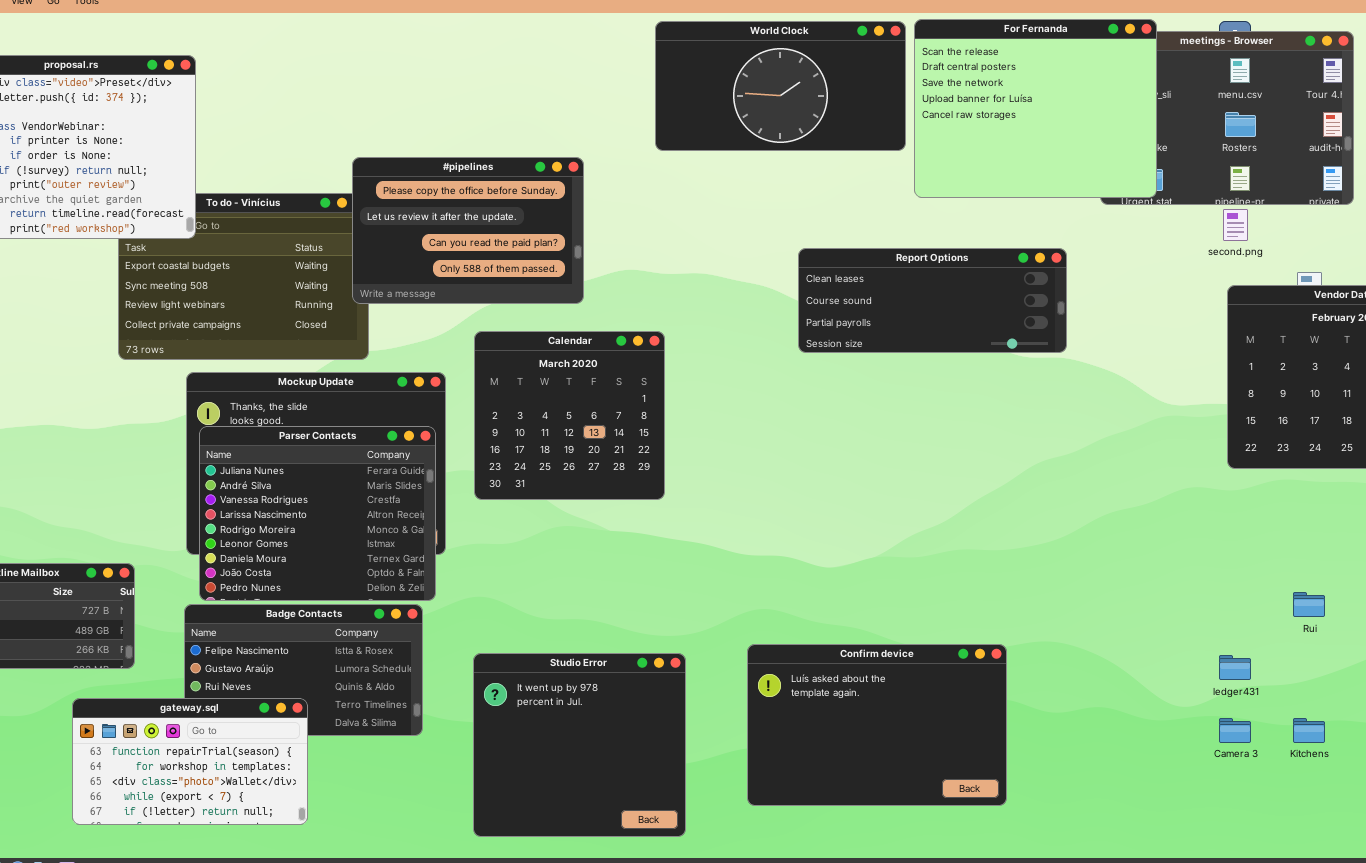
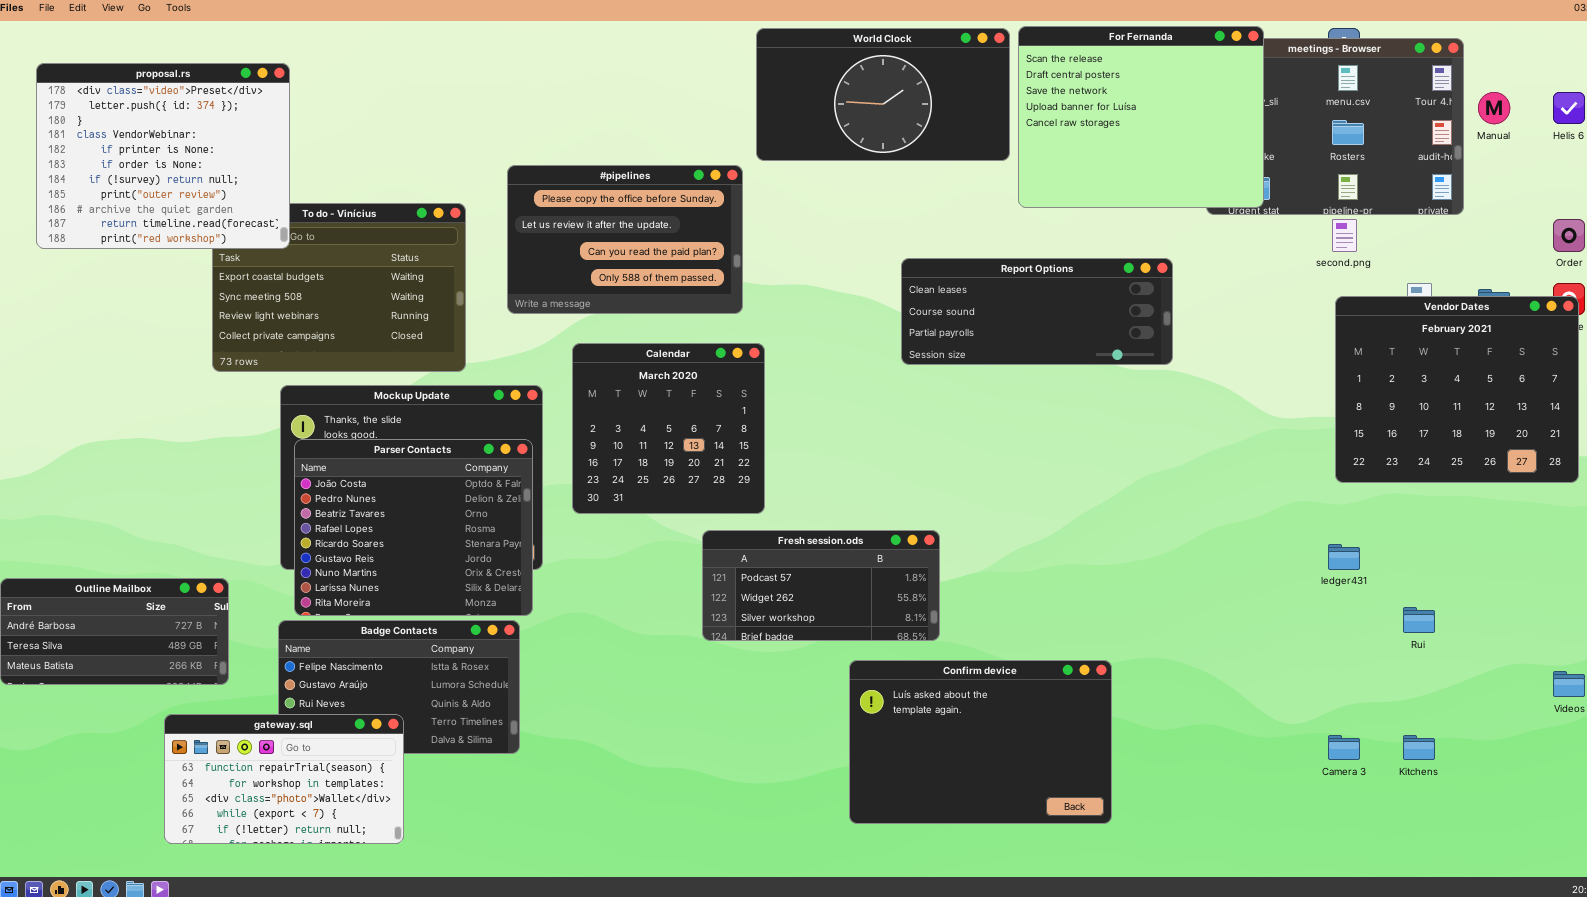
#pipelines: [352,157,584,304] -> [507,165,743,314], moved
Parser Contacts: [199,426,436,601] -> [294,439,533,616], scrolled down 7 rows
Fresh session.ods: none -> [702,530,940,641], opened
Studio Error: [473,653,686,837] -> none, closed
ledger431: [1219,655,1251,680] -> [1328,544,1360,570], moved

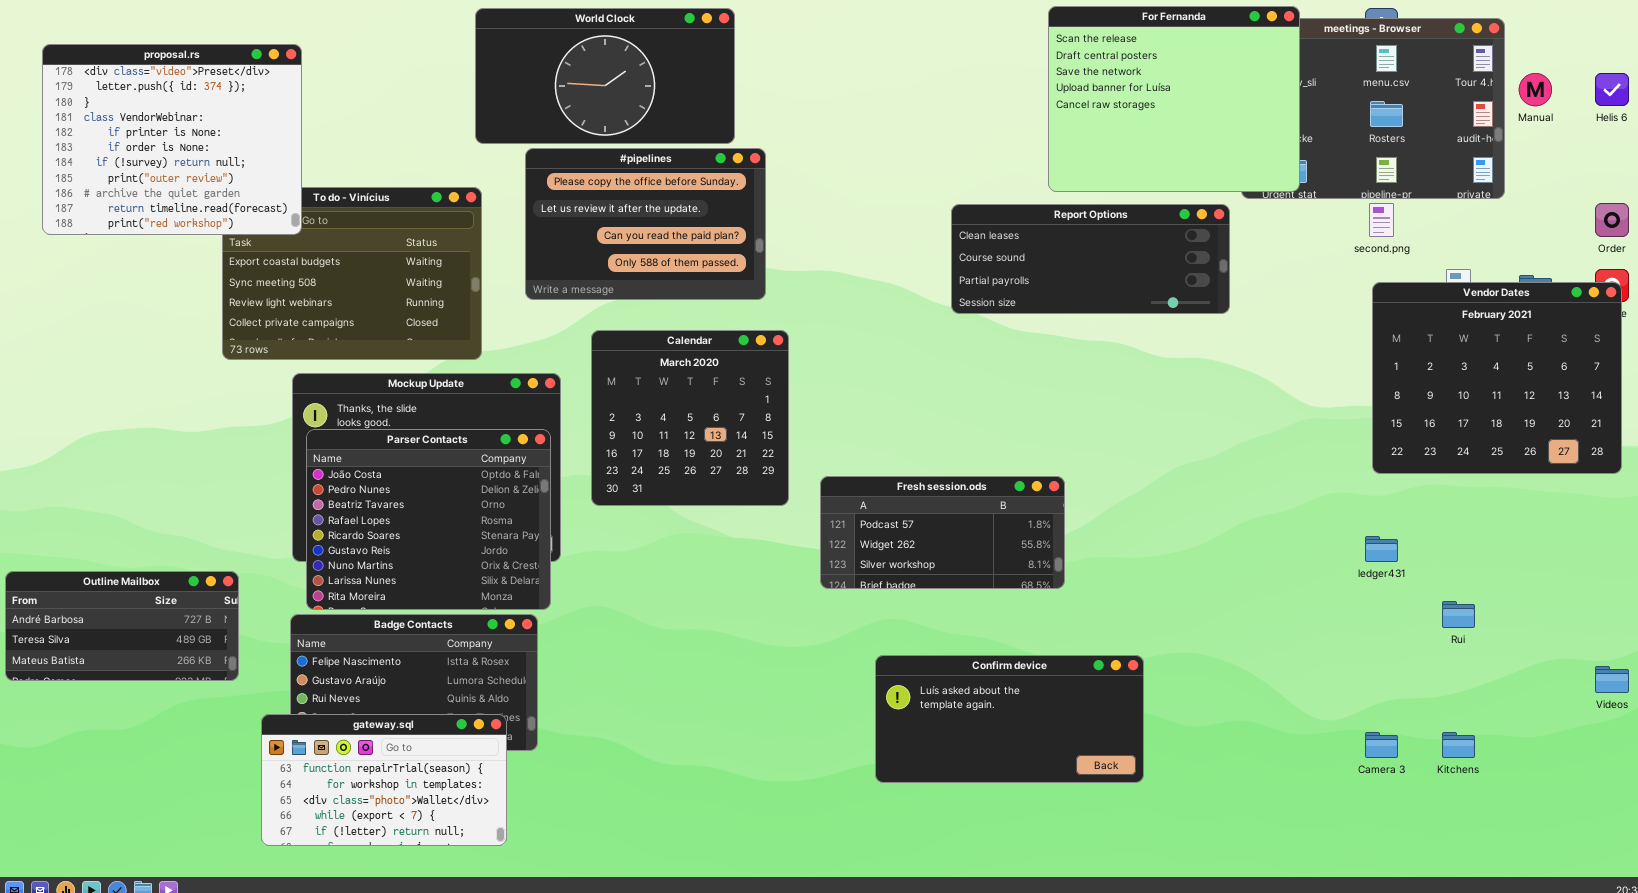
World Clock: [756,28,1010,161] -> [475,8,735,144], moved
Report Options: [901,258,1173,365] -> [951,204,1230,314], moved
Fresh session.ods: [702,530,940,641] -> [820,476,1065,589], moved
Confirm device: [849,660,1112,824] -> [875,655,1144,783], resized
gateway.sql: [164,714,404,844] -> [261,714,507,846], moved

